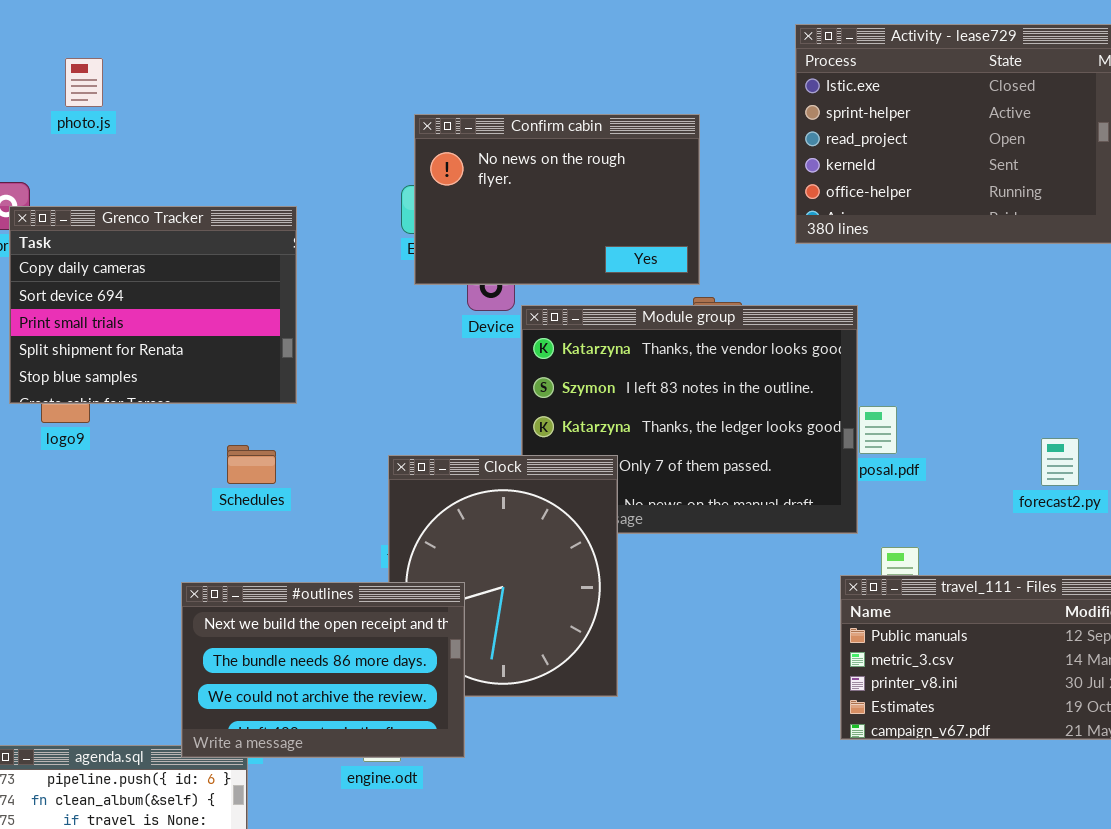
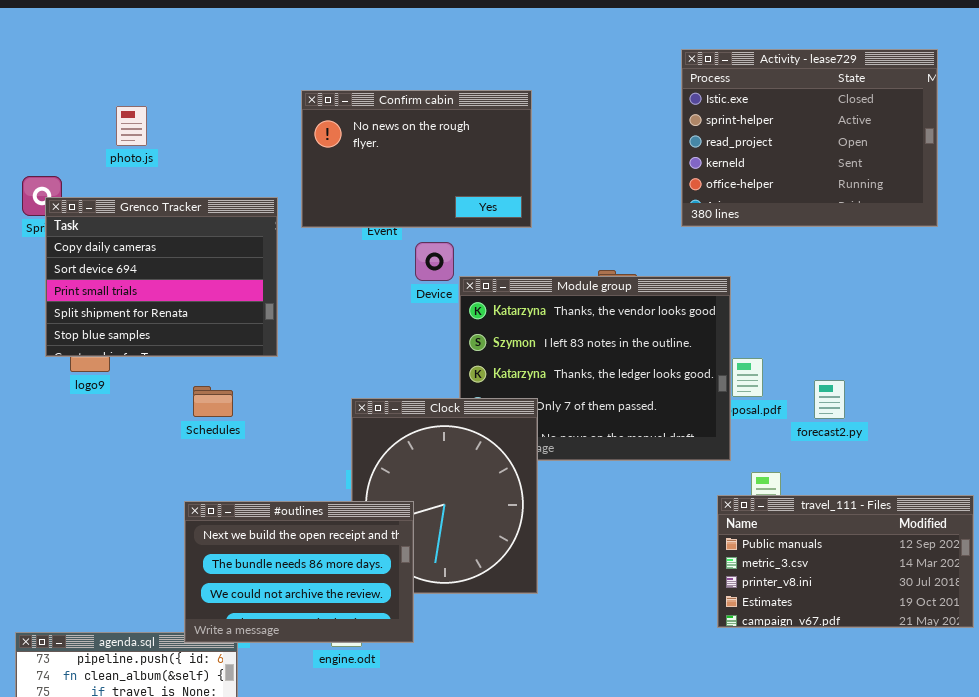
photo.js: [65,58,103,107] -> [116,106,147,146], moved
Confirm cabin: [414,114,700,285] -> [301,90,532,228], moved
forecast2.py: [1041,438,1079,486] -> [814,380,845,419], moved
Schedules: [227,445,276,484] -> [193,386,233,417], moved

